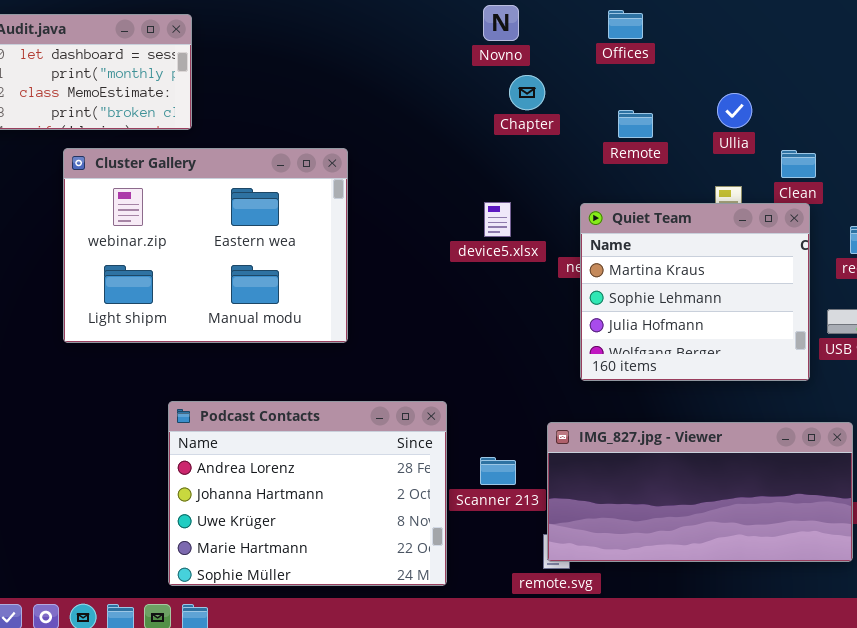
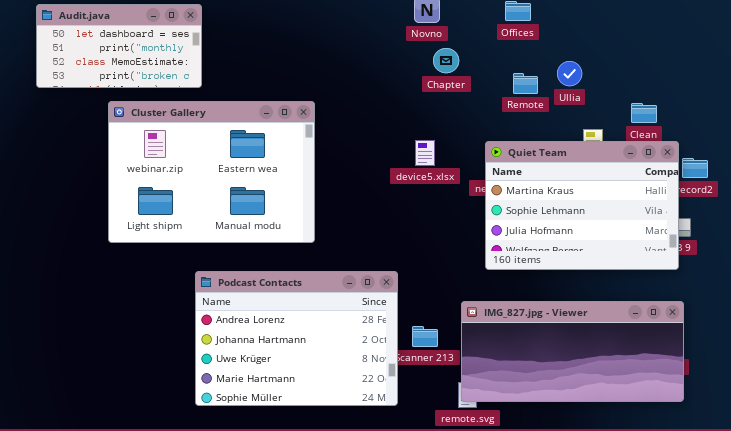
Ullia: [717,93,752,128] -> [557,61,582,86], moved
Quiet Team: [580,203,810,381] -> [485,141,679,270], resized
Podcast Contacts: [168,401,447,586] -> [195,271,398,406], moved

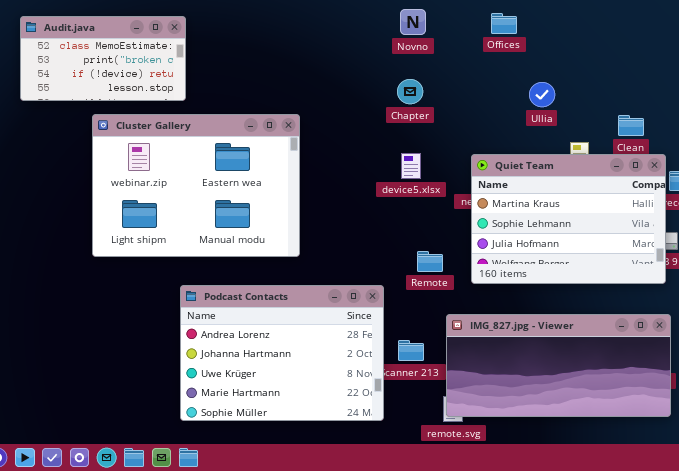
Audit.java: [36,4,202,88] -> [20,16,186,101], scrolled down 2 rows
Chapter: [433,48,459,73] -> [397,79,423,104], moved
Ullia: [557,61,582,86] -> [529,82,555,107], moved
Remote: [513,73,538,94] -> [417,251,443,272], moved

